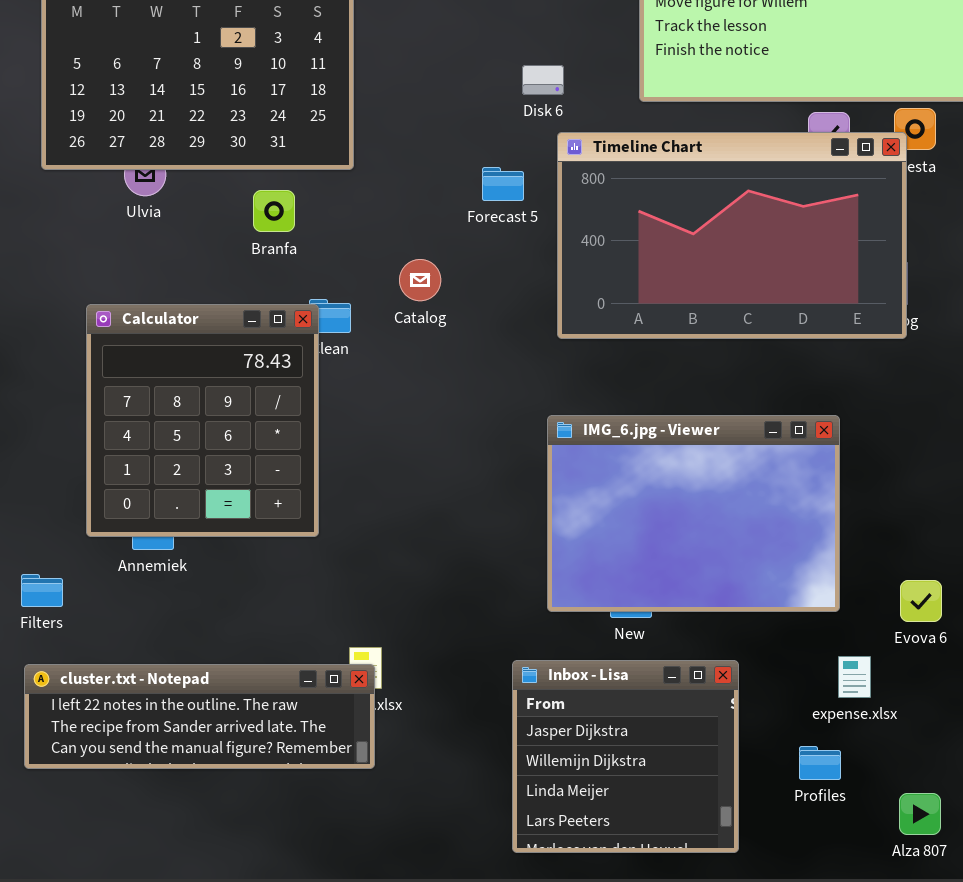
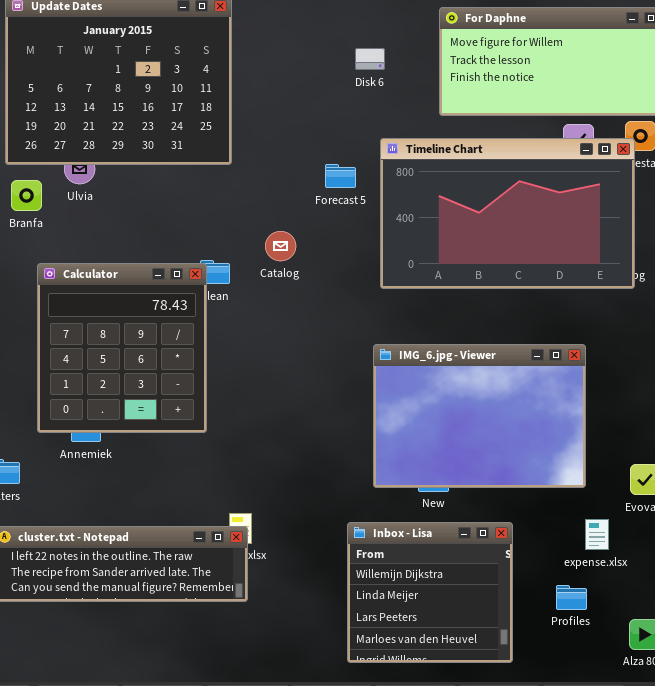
Disk 6: [522,65,564,95] -> [355,48,385,70], moved
Branfa: [253,190,295,232] -> [11,180,42,211], moved
Inbox - Lisa: [512,660,739,853] -> [347,522,513,663], scrolled down 1 row

